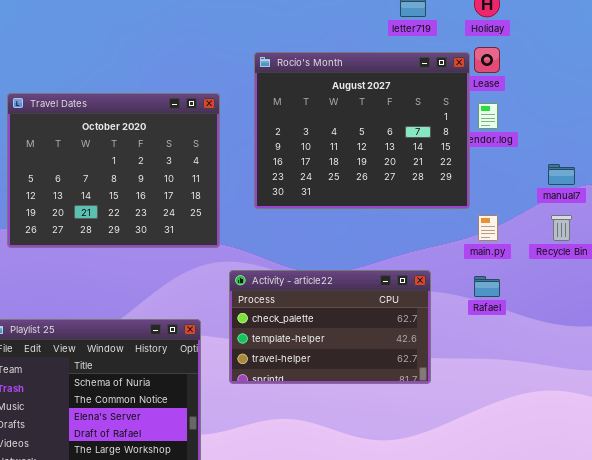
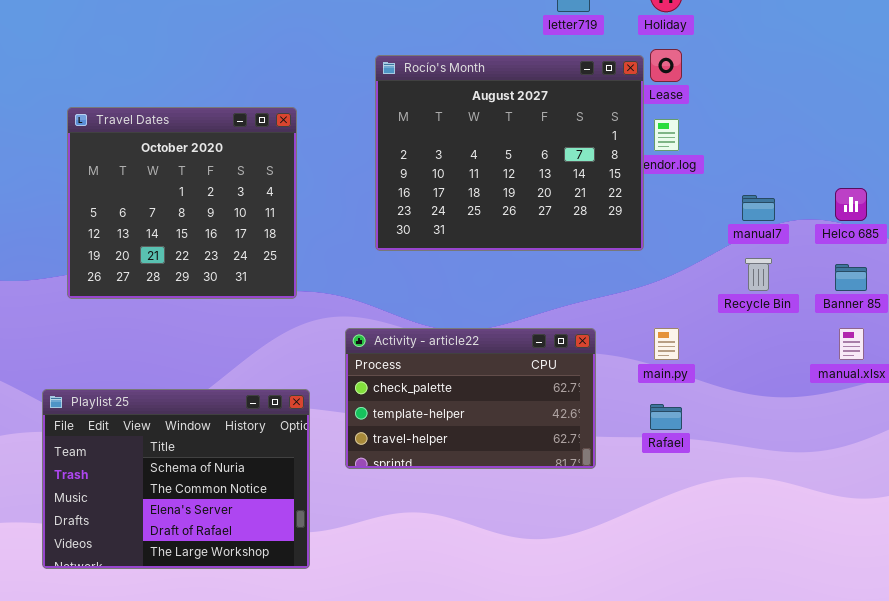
Travel Dates: [7,93,220,248] -> [67,107,297,299], resized
main.py: [478,215,498,241] -> [654,328,679,360], moved
Rafael: [474,276,500,297] -> [650,404,682,430], moved

